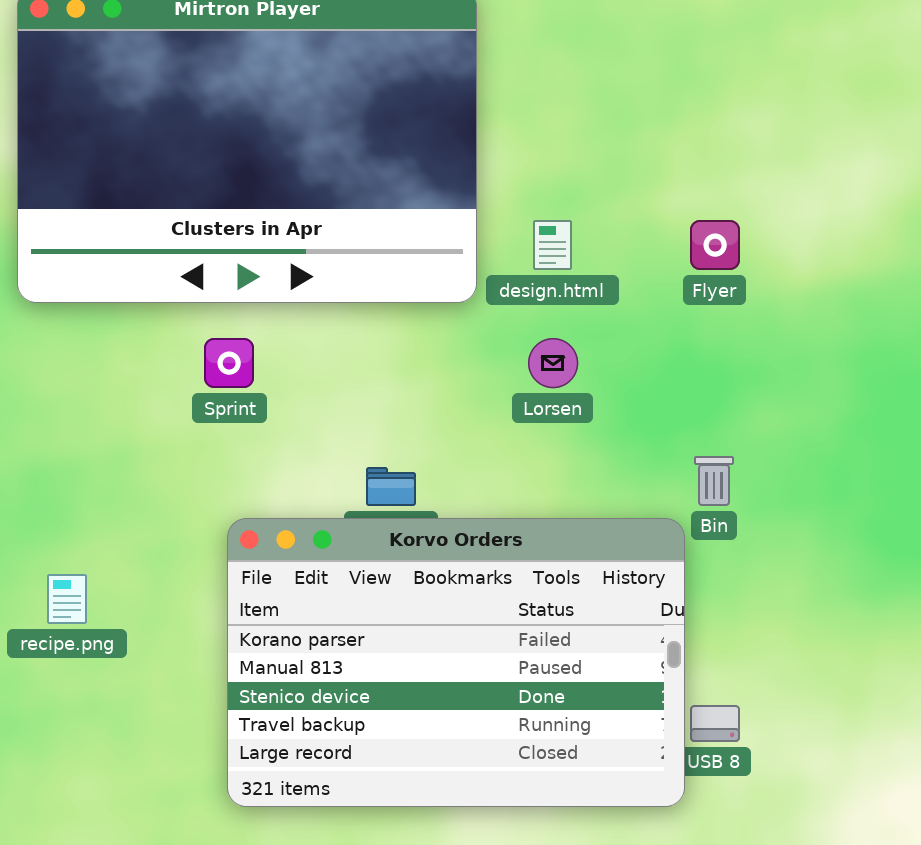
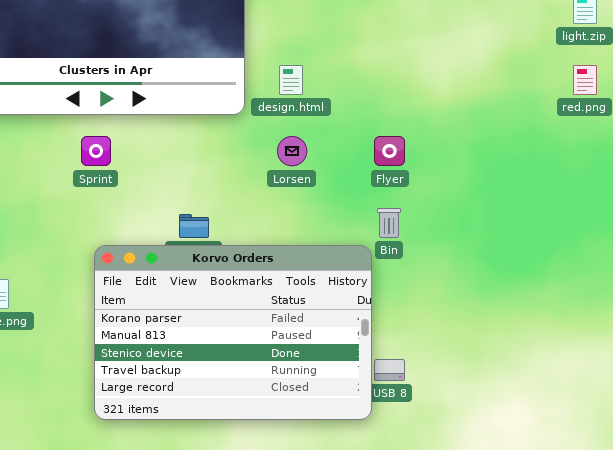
Flyer: [690,220,740,270] -> [374,136,405,166], moved

